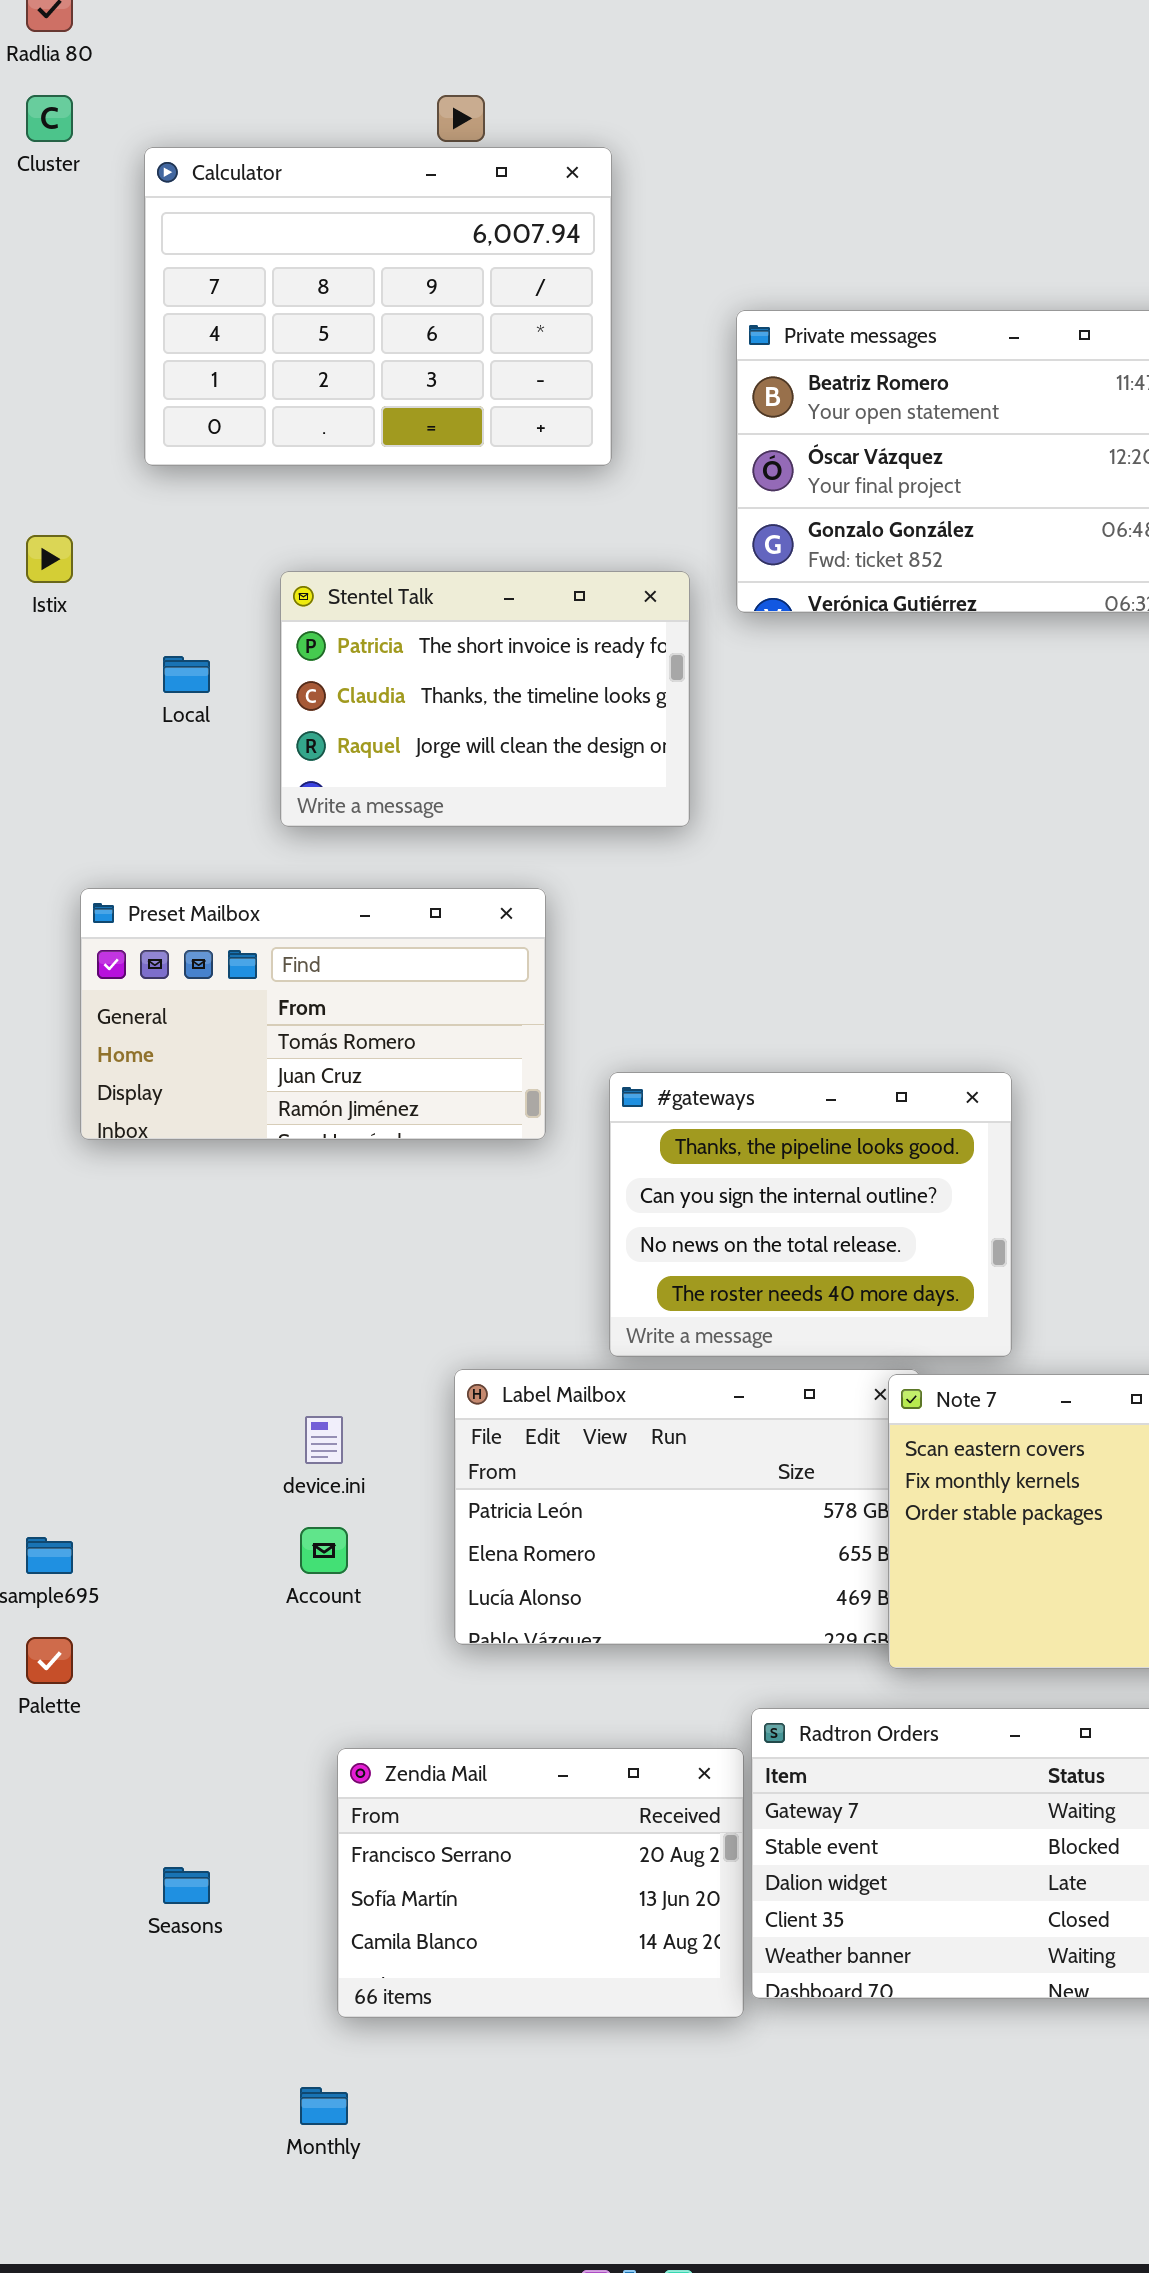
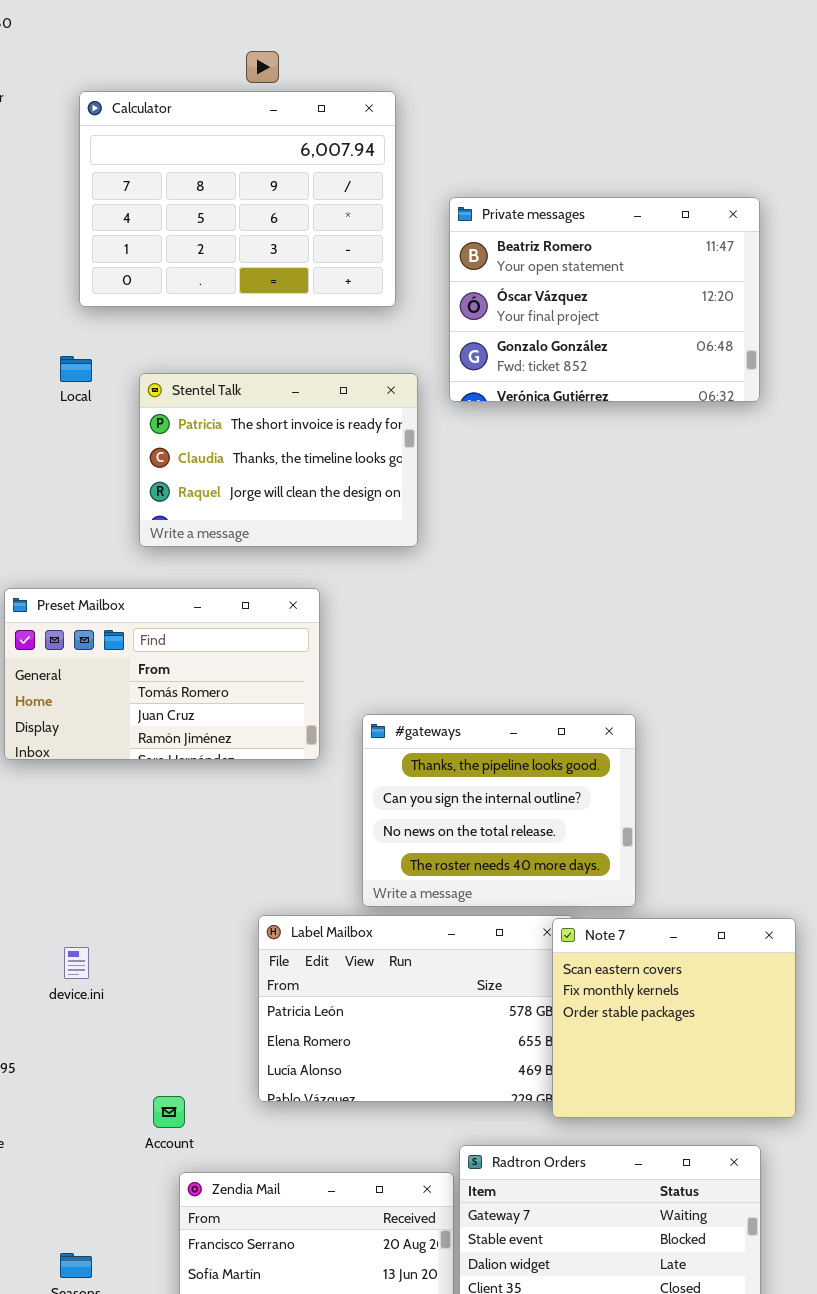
Calculator: [144,147,612,466] -> [79,91,396,307], moved
Local: [163,656,210,693] -> [60,356,92,382], moved
device.ini: [305,1416,343,1464] -> [64,947,89,979], moved
Account: [300,1527,348,1574] -> [153,1096,185,1128], moved

